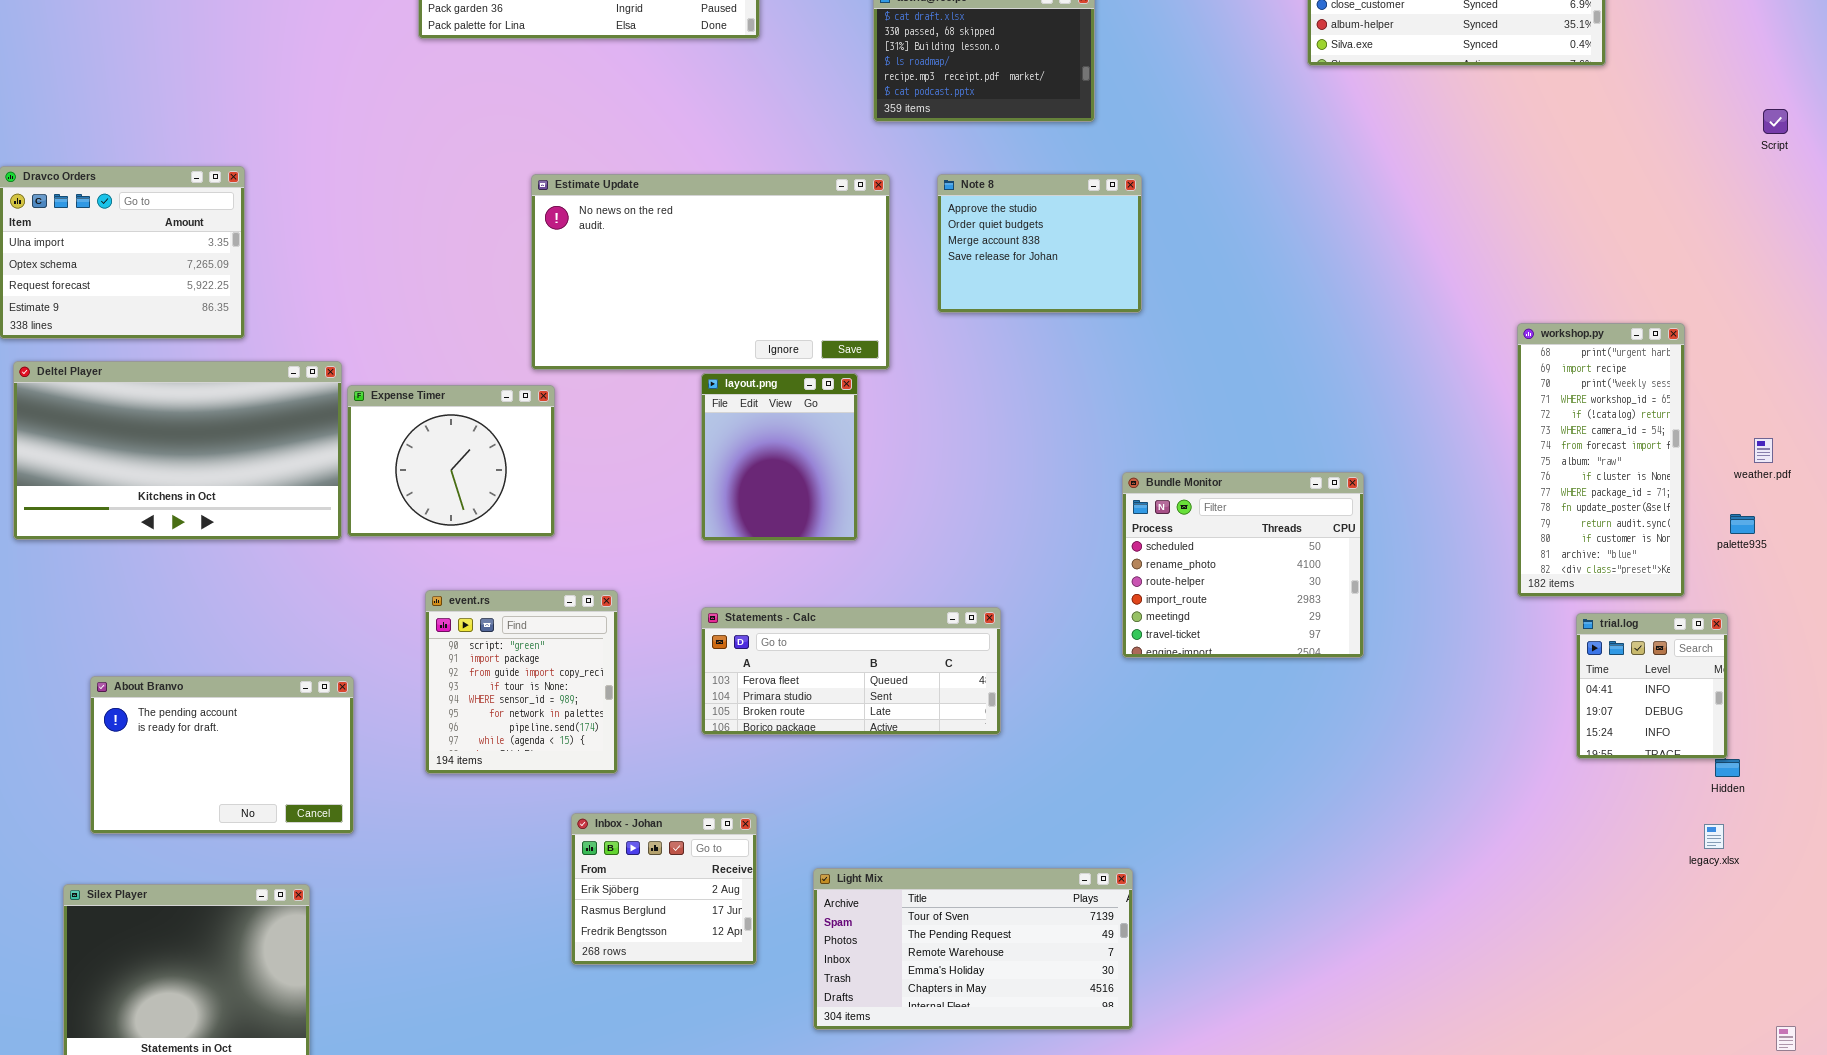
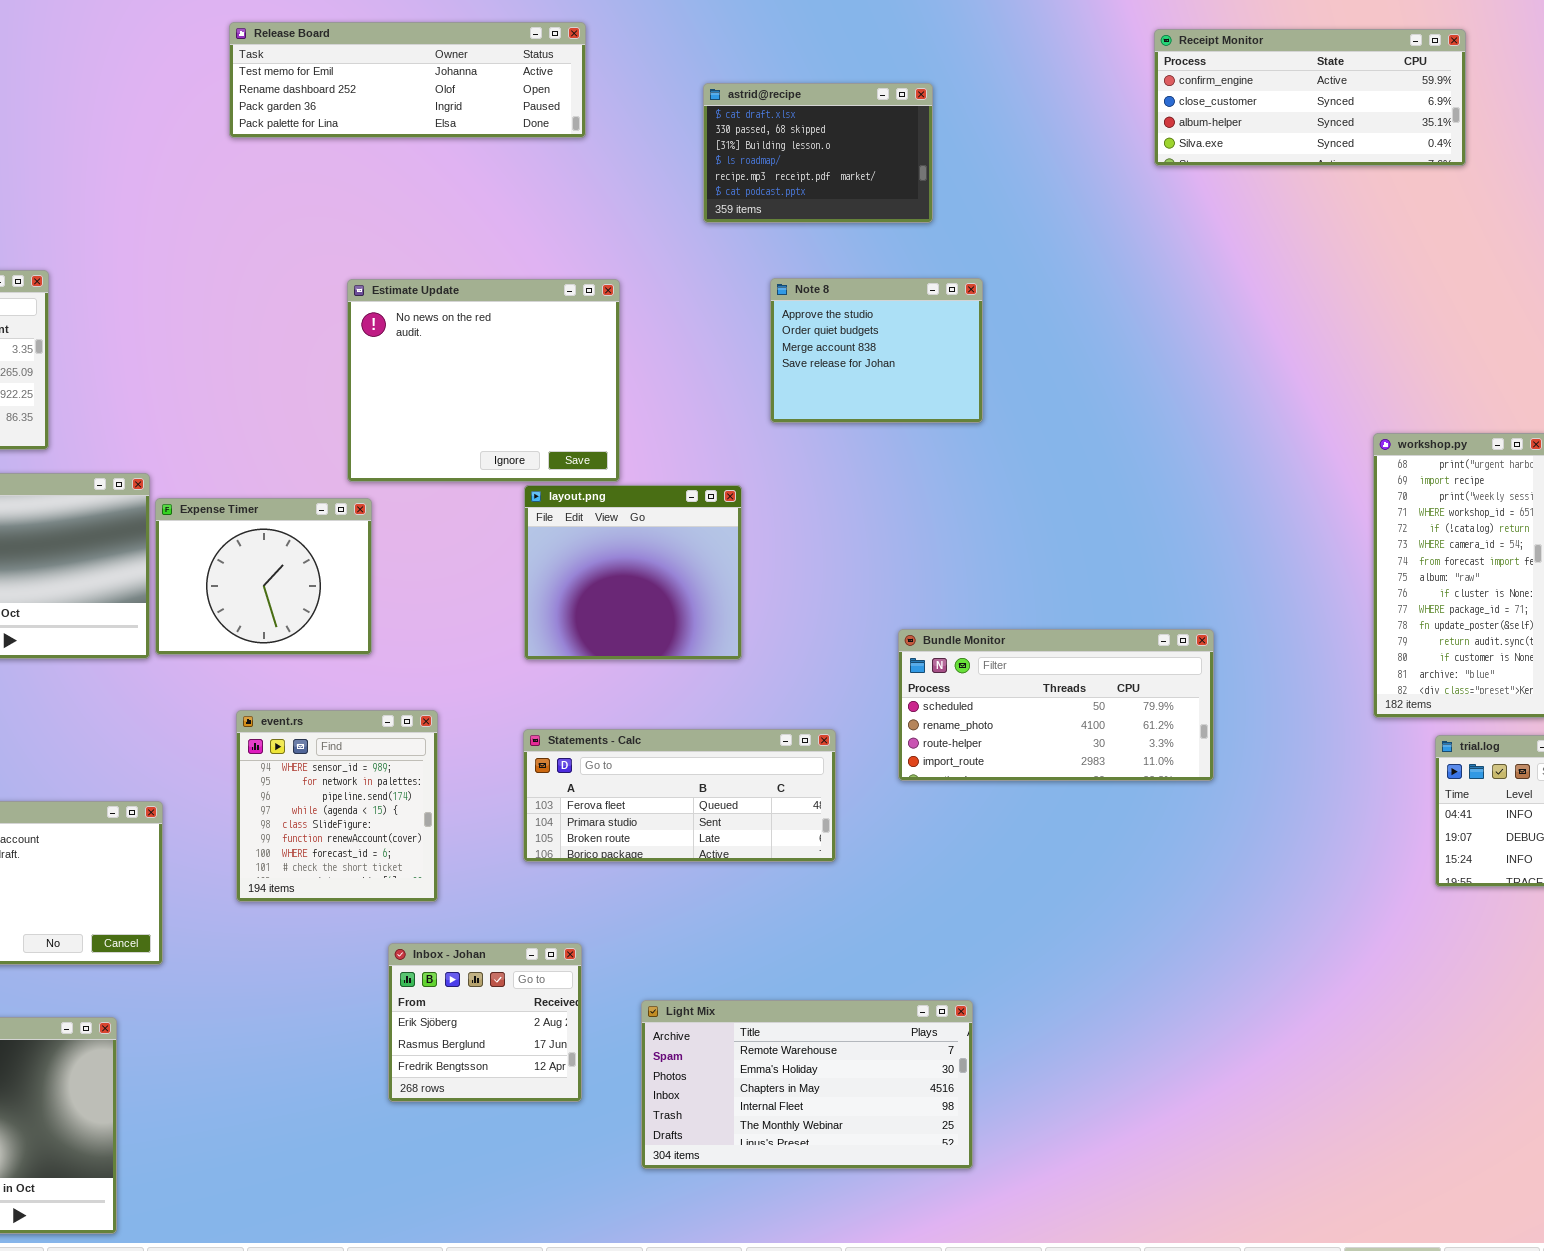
Estimate Update: [531,174,890,370] -> [347,279,620,482], resized
layout.png: [701,373,858,541] -> [524,485,742,660], resized
Bundle Monitor: [1122,472,1364,658] -> [898,629,1214,781], resized
event.rs: [425,590,618,774] -> [236,710,438,902], scrolled down 4 rows
Light Mix: [813,868,1133,1030] -> [641,1000,973,1169], scrolled down 2 rows

